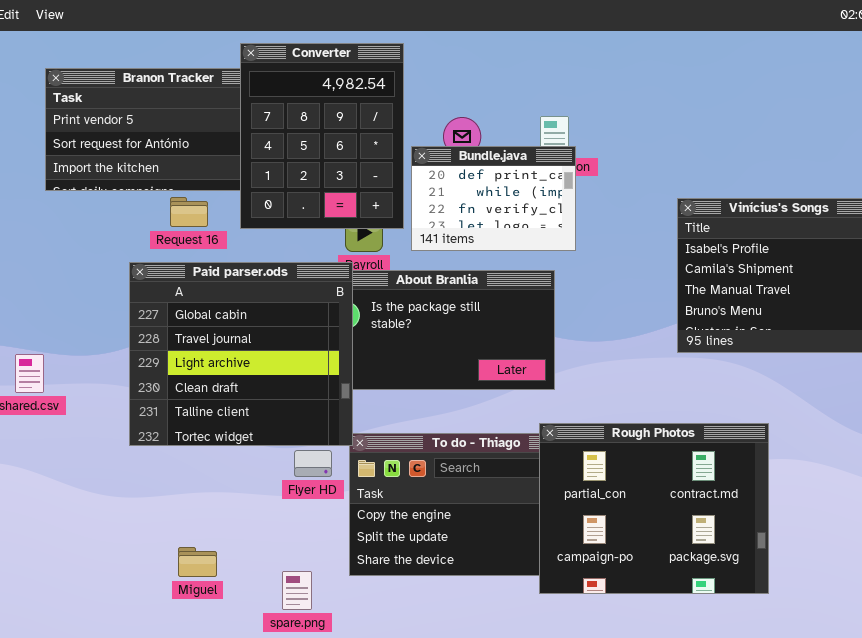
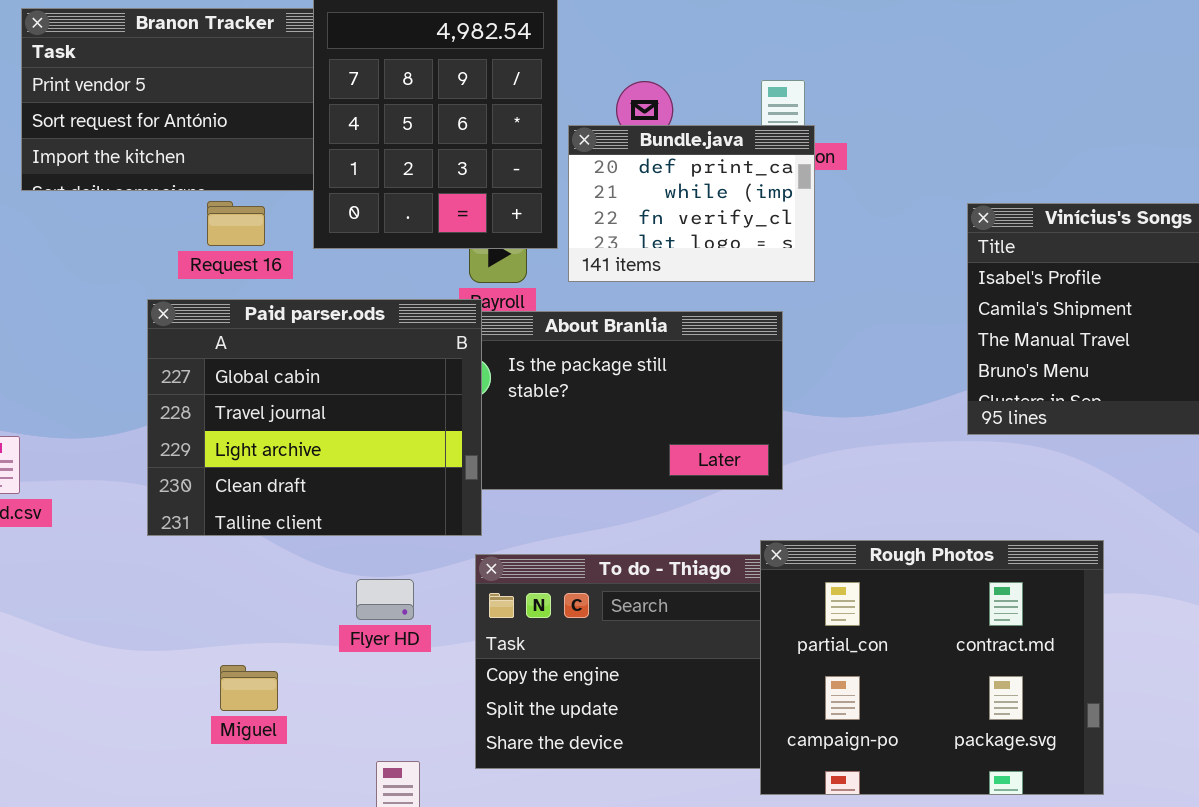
Paid parser.ods: [129,262,353,446] -> [147,299,482,536], resized
Flyer HD: [294,450,332,477] -> [356,579,414,620], moved
Miguel: [178,547,217,577] -> [220,665,278,711], moved

